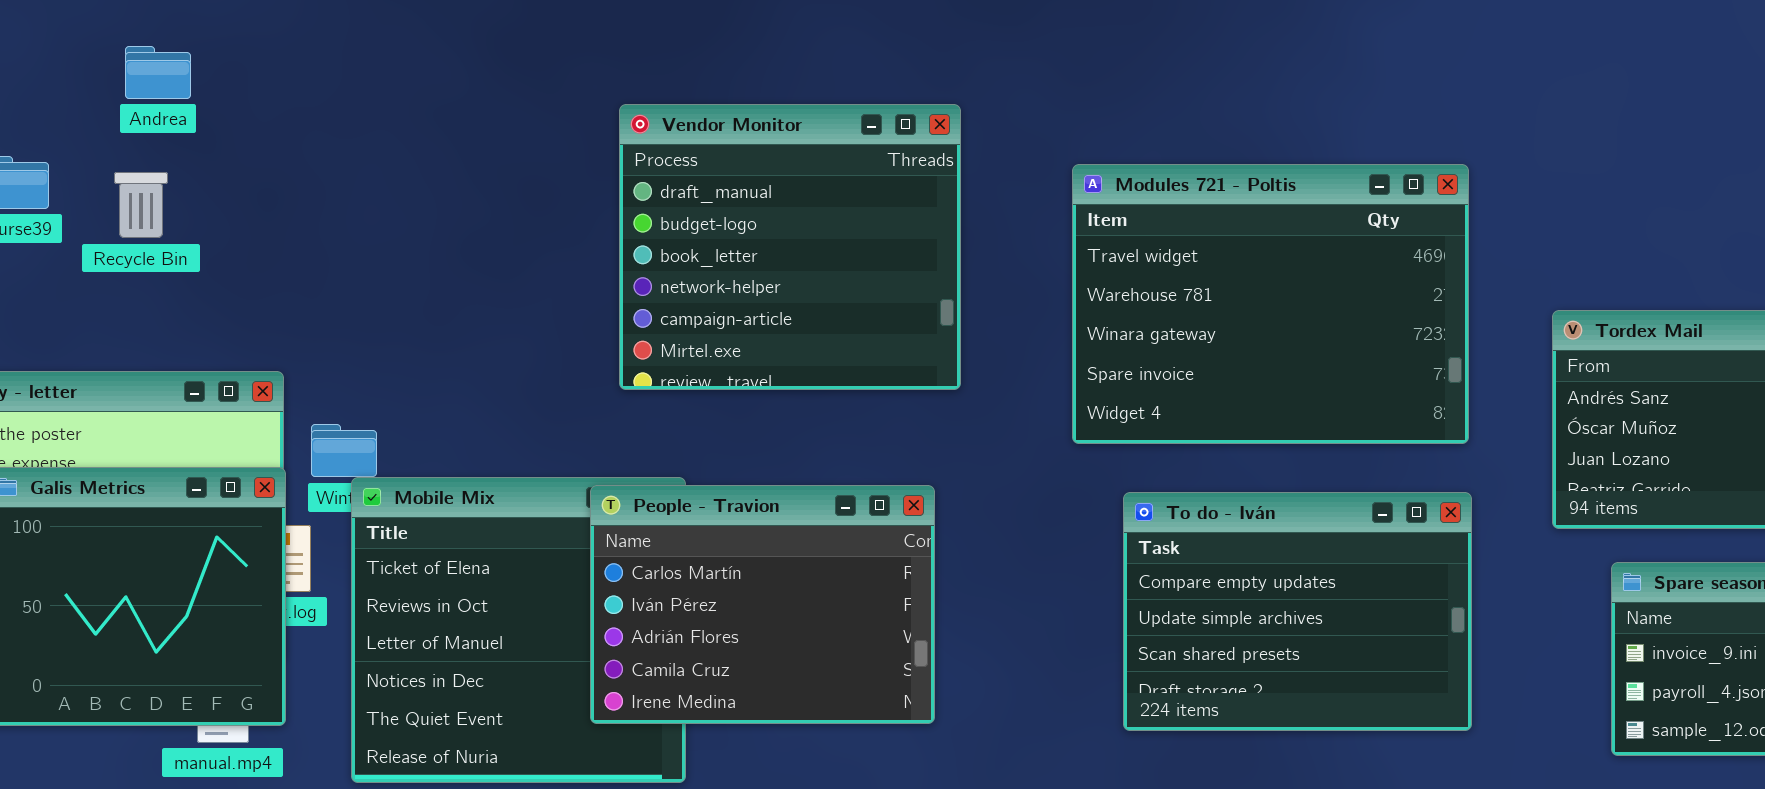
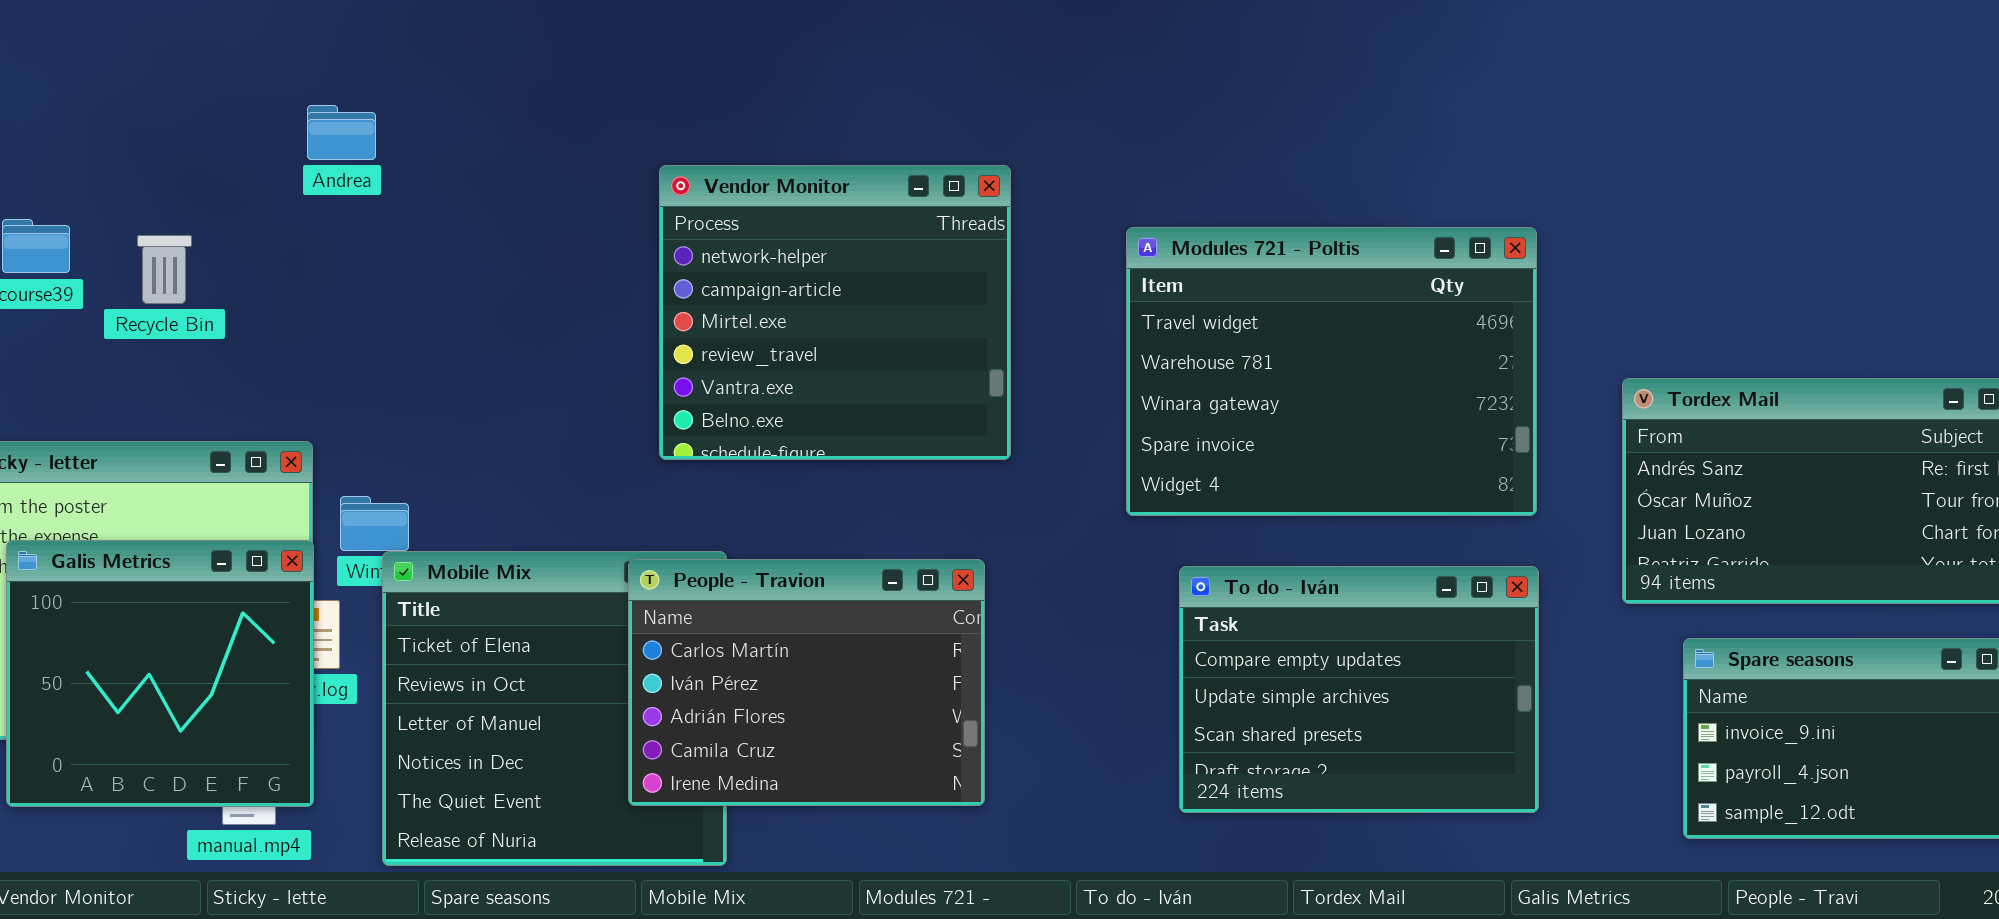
Andrea: [125,46,191,99] -> [307,105,376,160], moved
Vendor Monitor: [619,104,961,390] -> [659,165,1011,460], scrolled down 3 rows

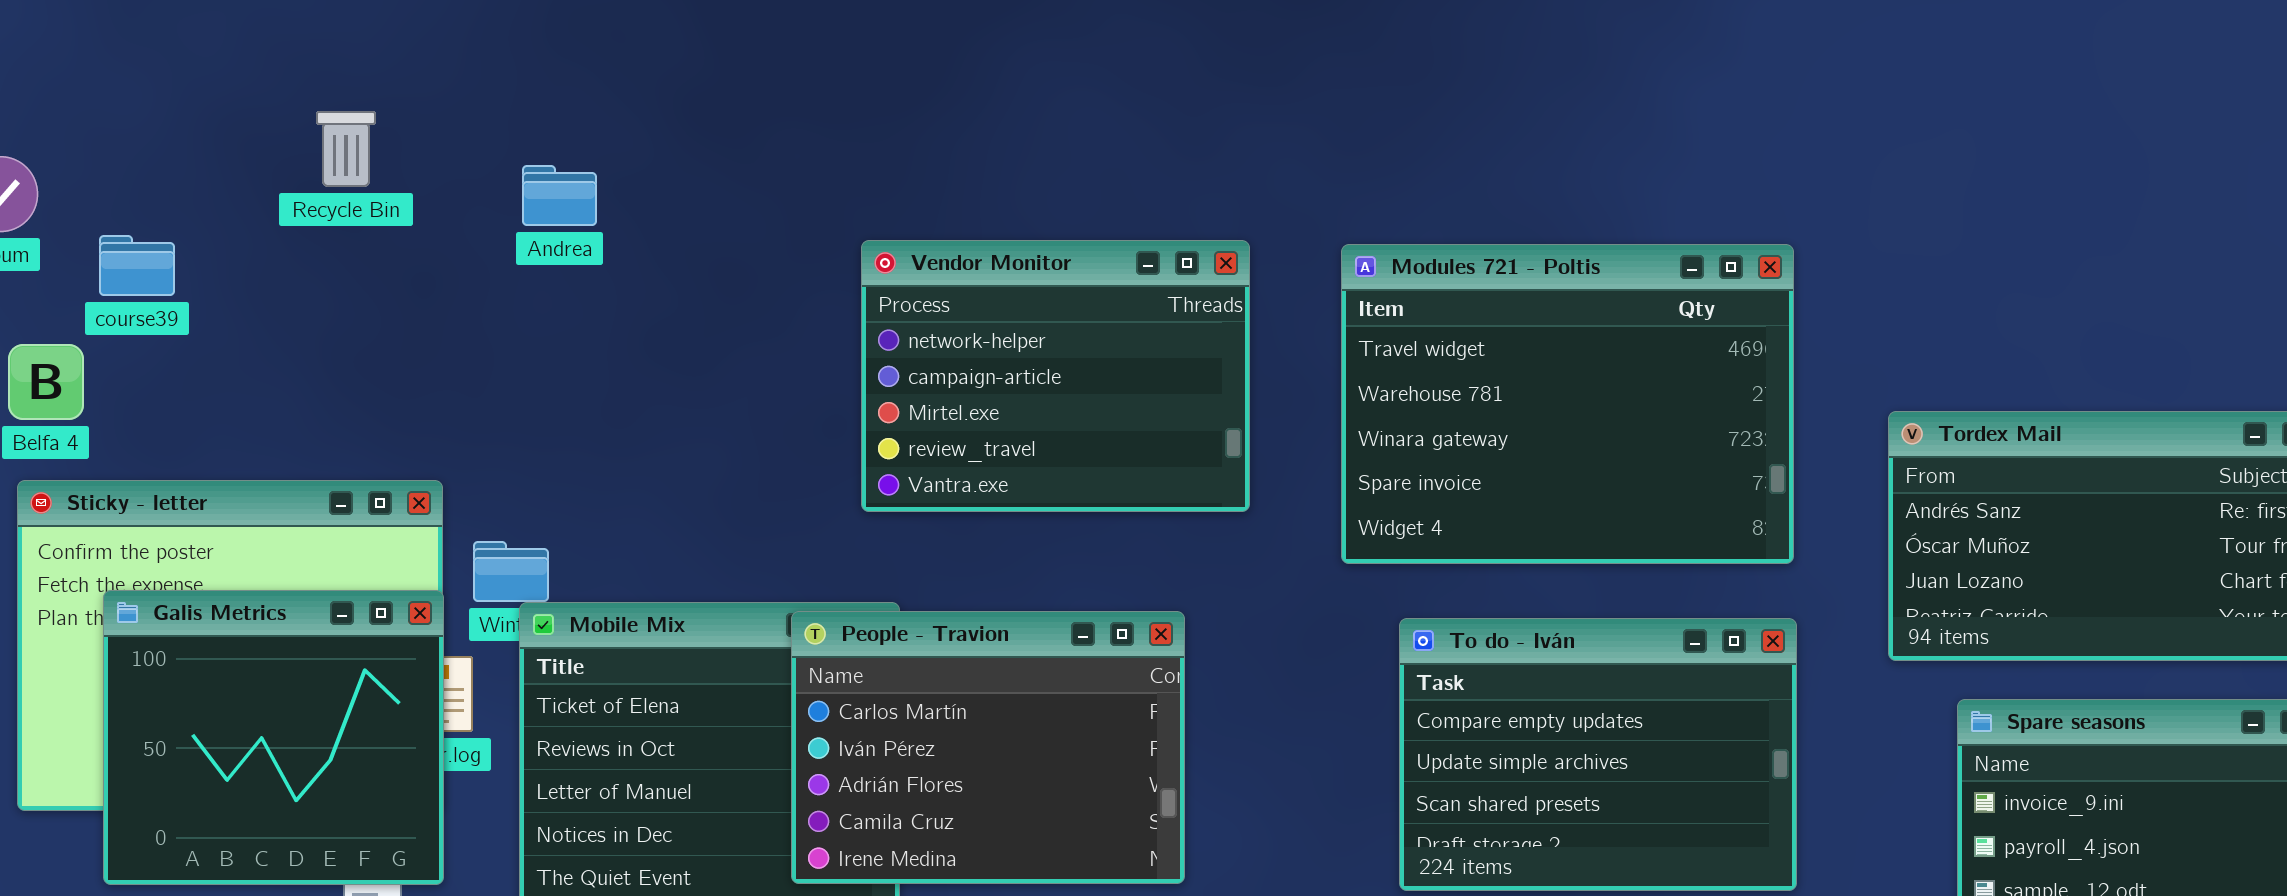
Andrea: [307,105,376,160] -> [522,165,597,226], moved
Vendor Monitor: [659,165,1011,460] -> [861,240,1250,512], moved, resized
Recycle Bin: [137,235,192,304] -> [316,111,376,187], moved

